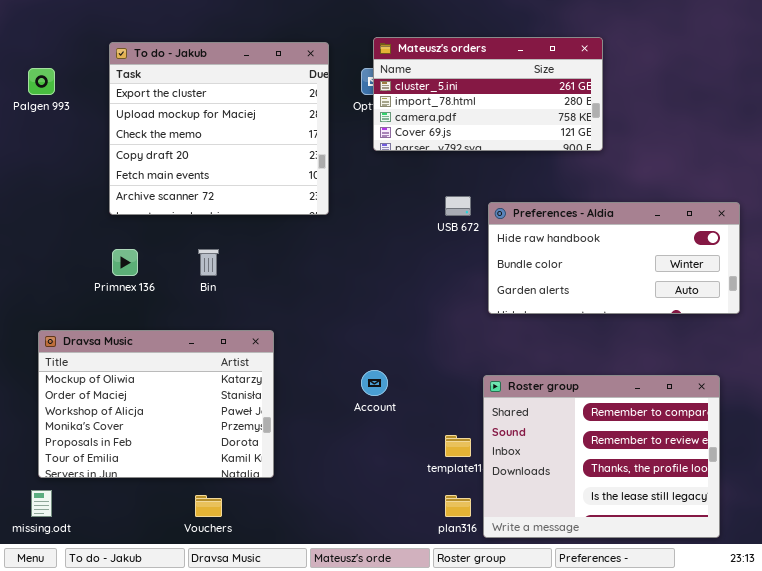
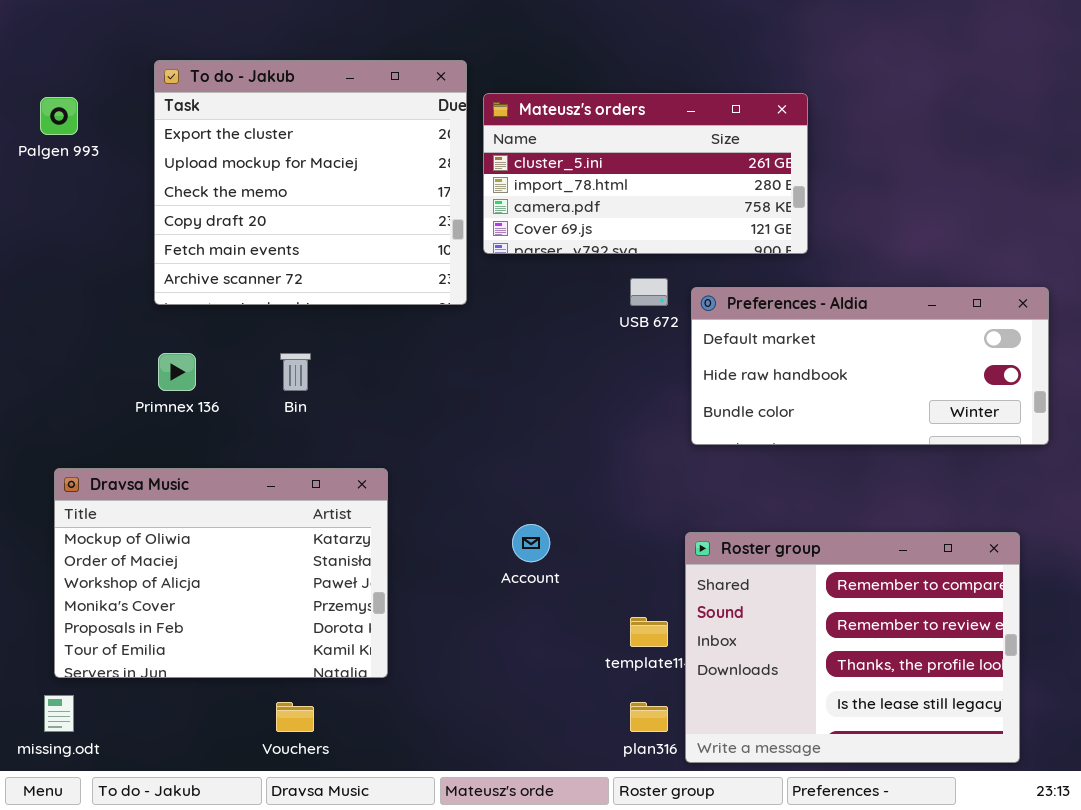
Mateusz's orders: [373,37,603,151] -> [483,93,808,254], moved
Preferences - Aldia: [488,202,740,314] -> [691,287,1049,445], scrolled up 1 row

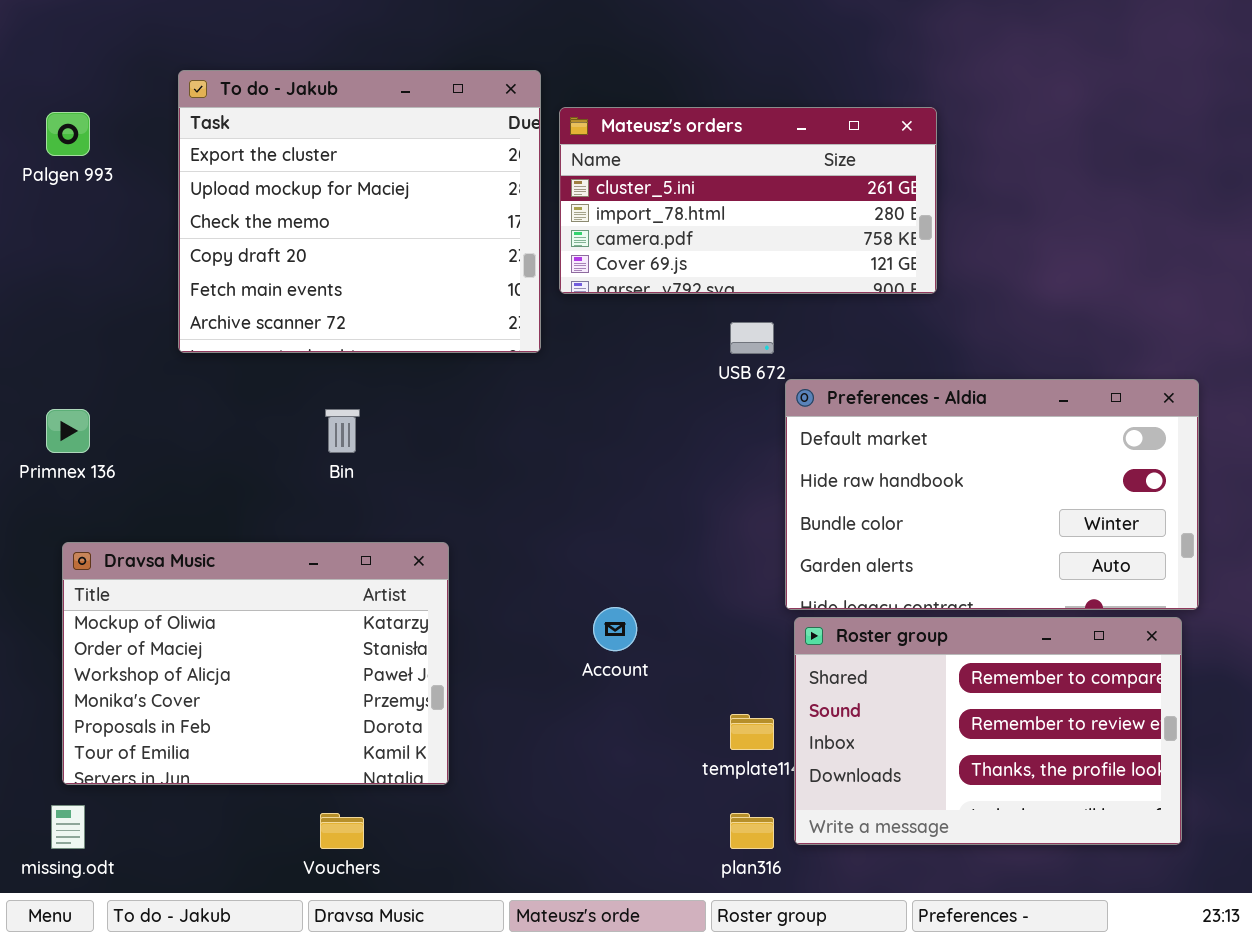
Preferences - Aldia: [691,287,1049,445] -> [785,379,1199,610], moved, resized
Primnex 136: [158,353,196,391] -> [46,409,90,453], moved
Roster group: [685,532,1020,763] -> [794,617,1182,845], resized

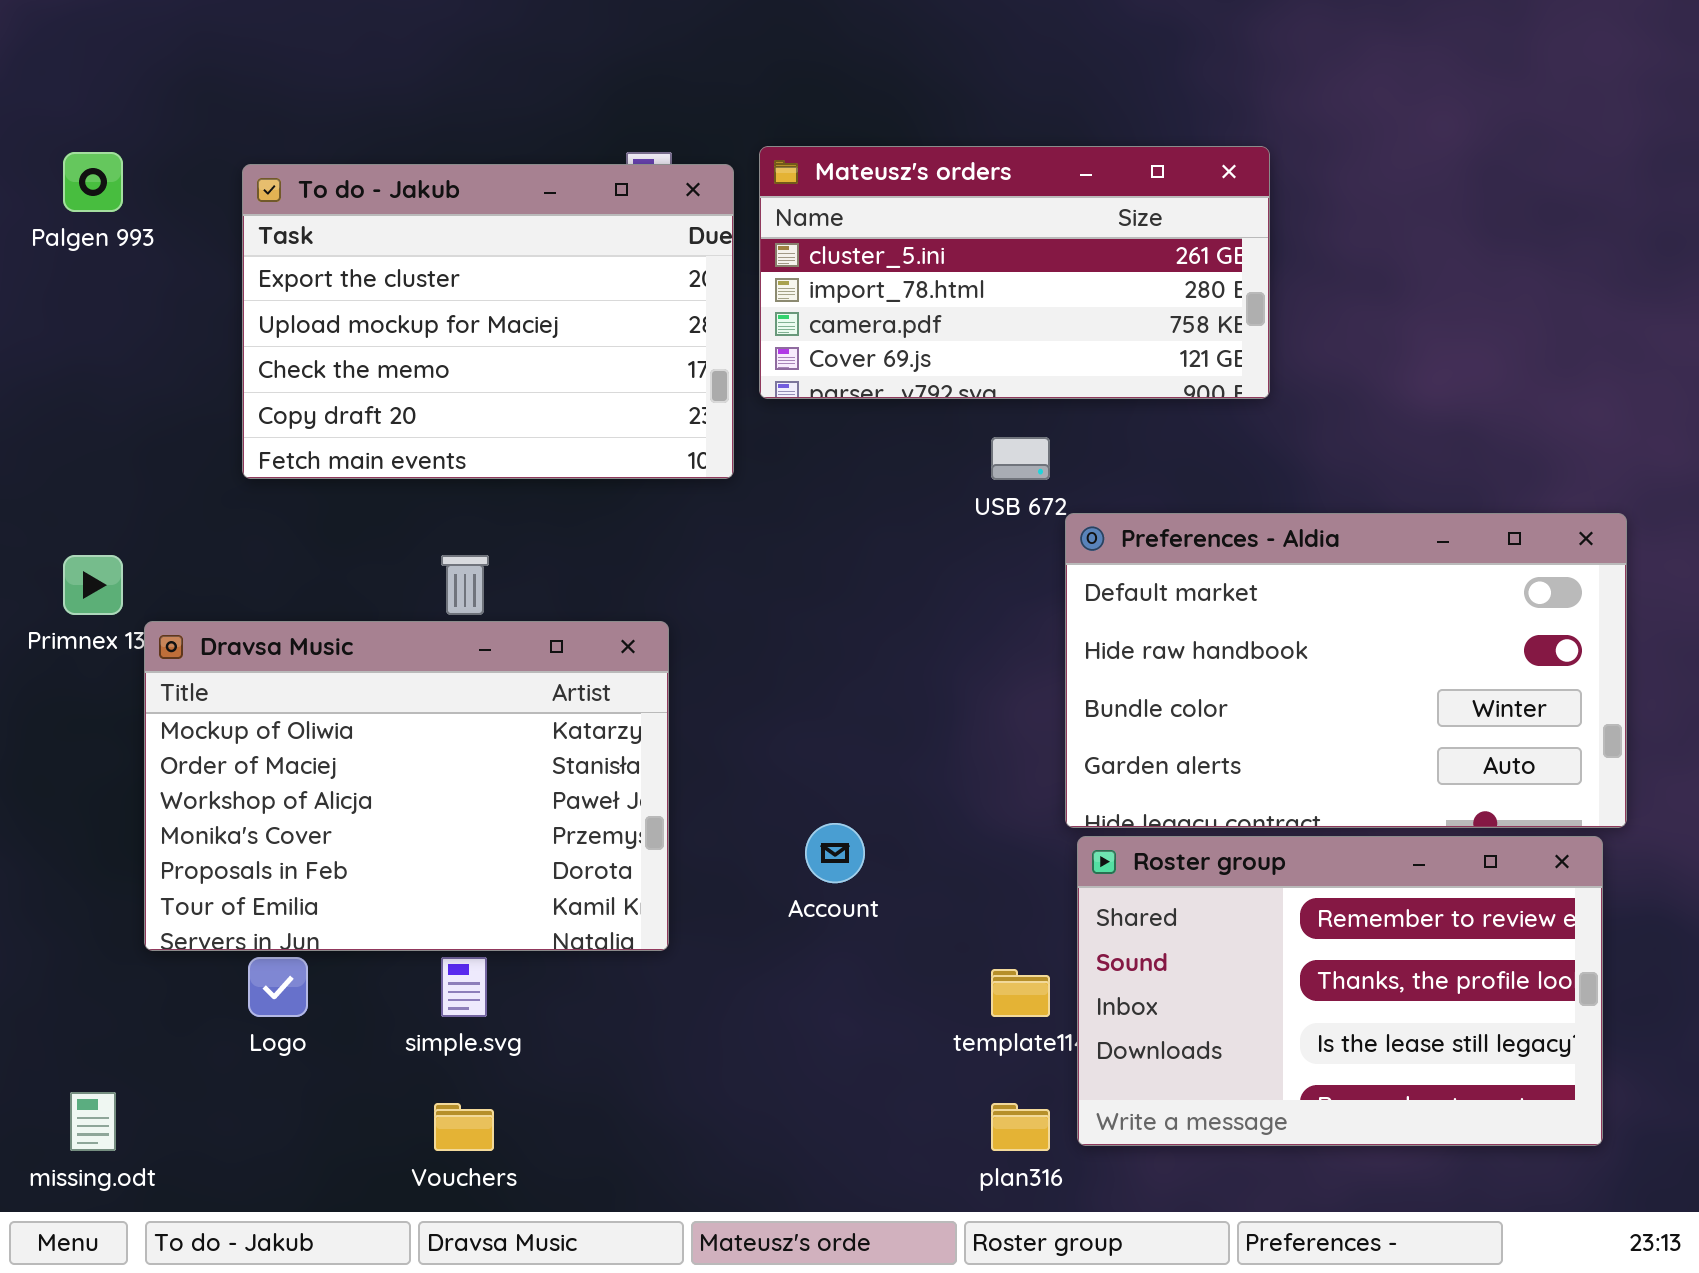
To do - Jakub: [178,70,541,353] -> [242,164,734,479], resized
Dravsa Music: [62,542,449,785] -> [144,621,669,951], moved
Roster group: [794,617,1182,845] -> [1077,836,1603,1146], scrolled down 1 row

